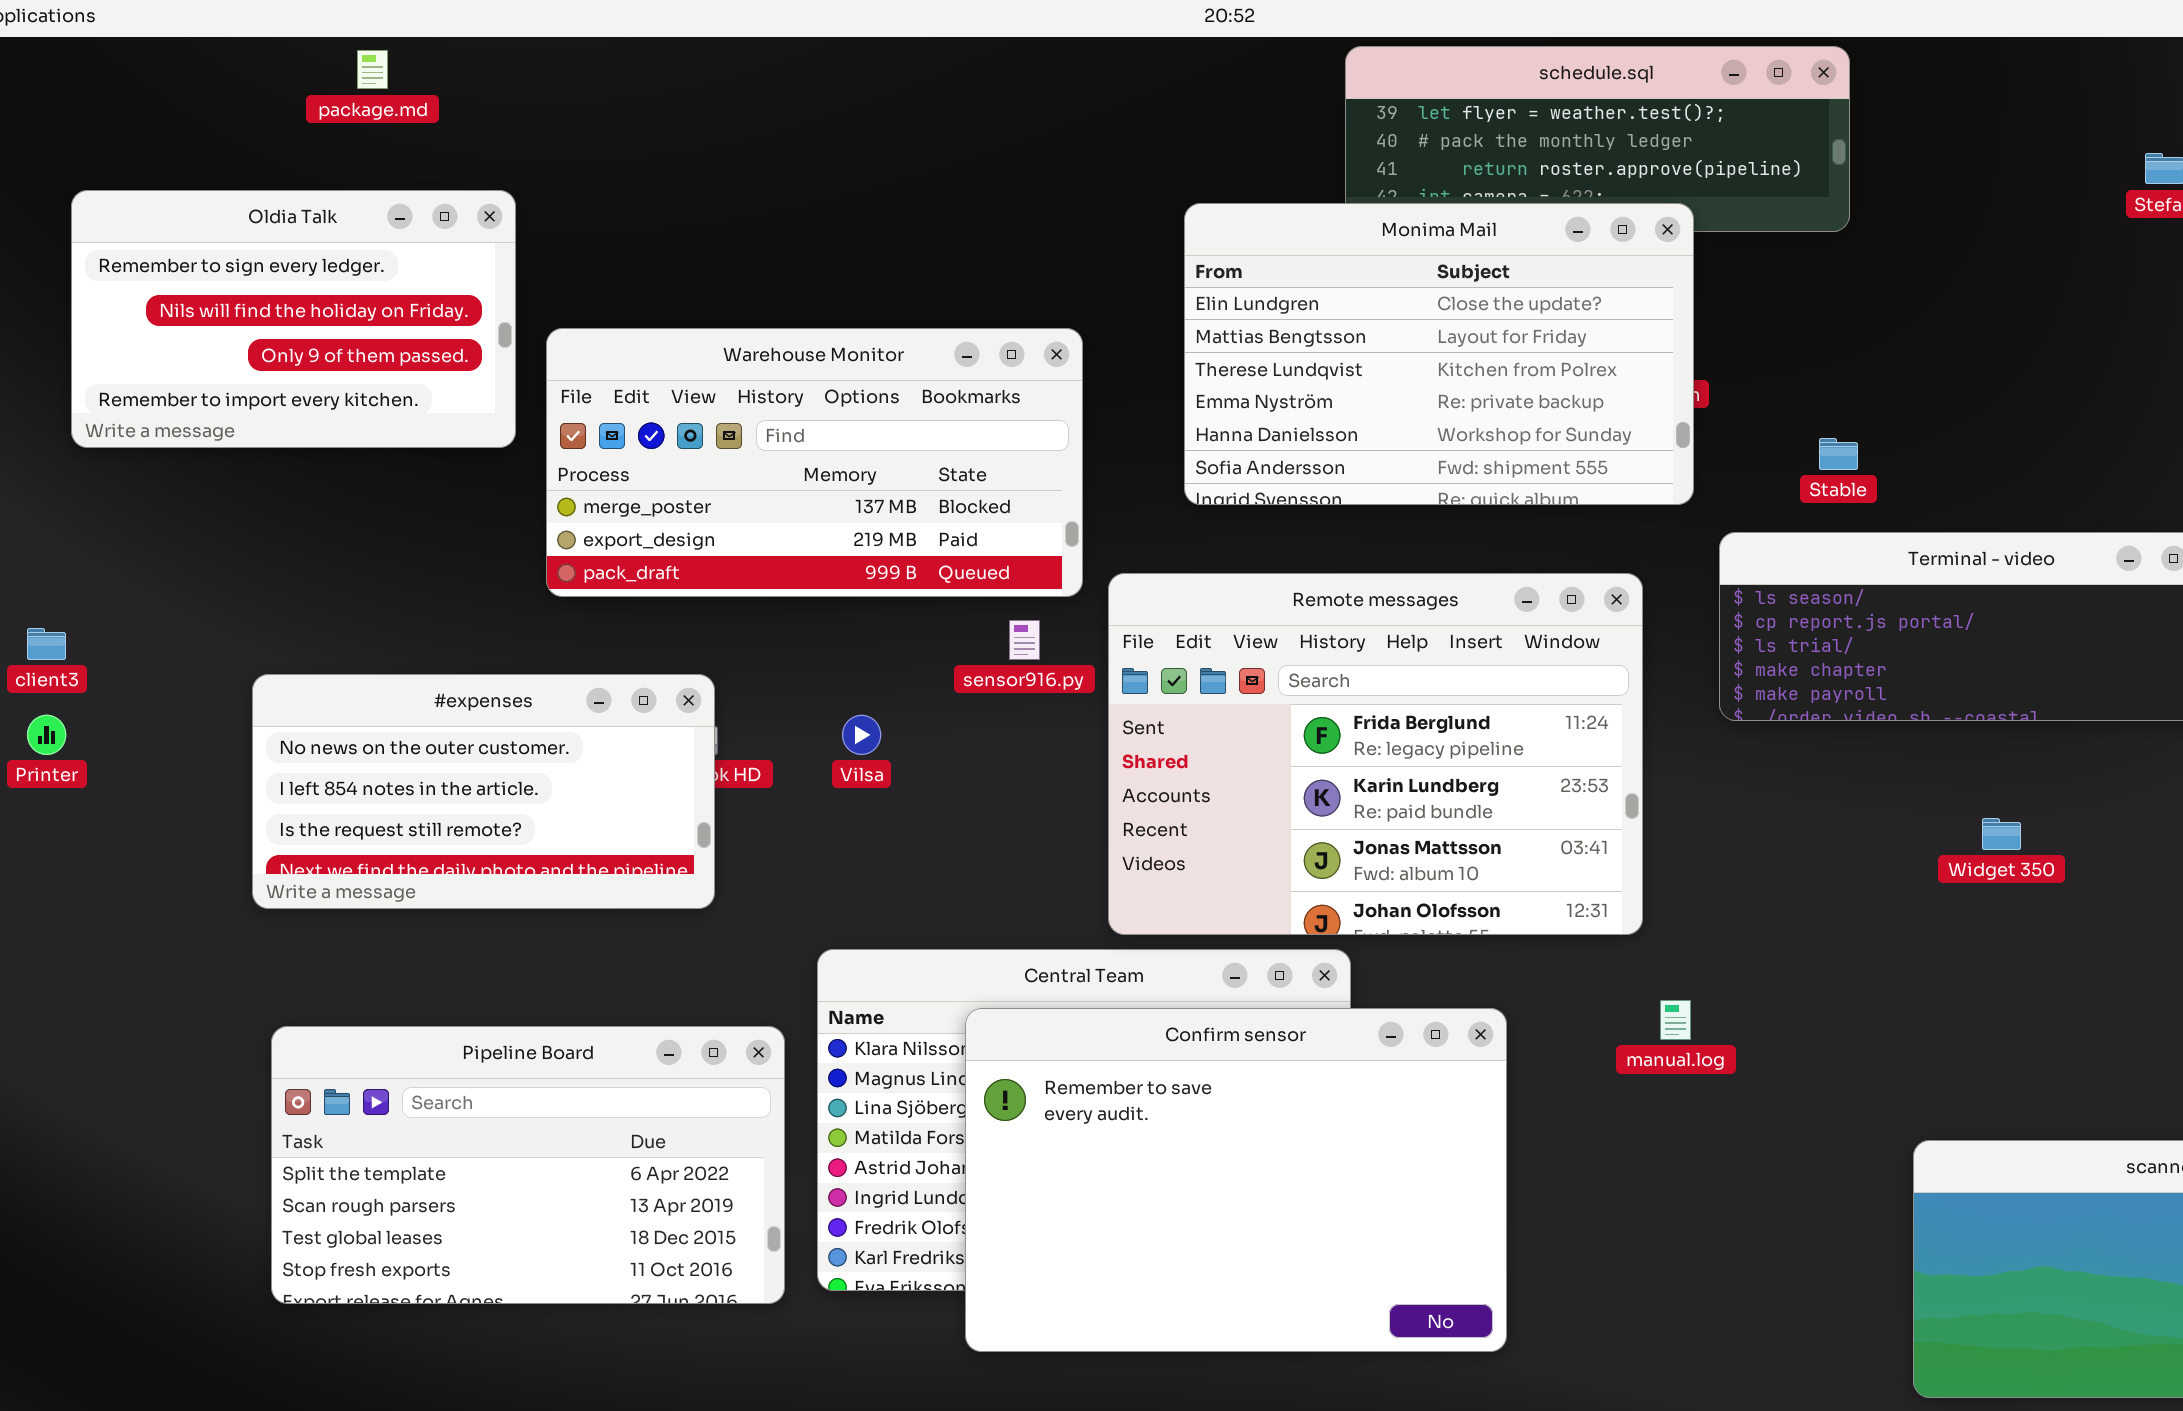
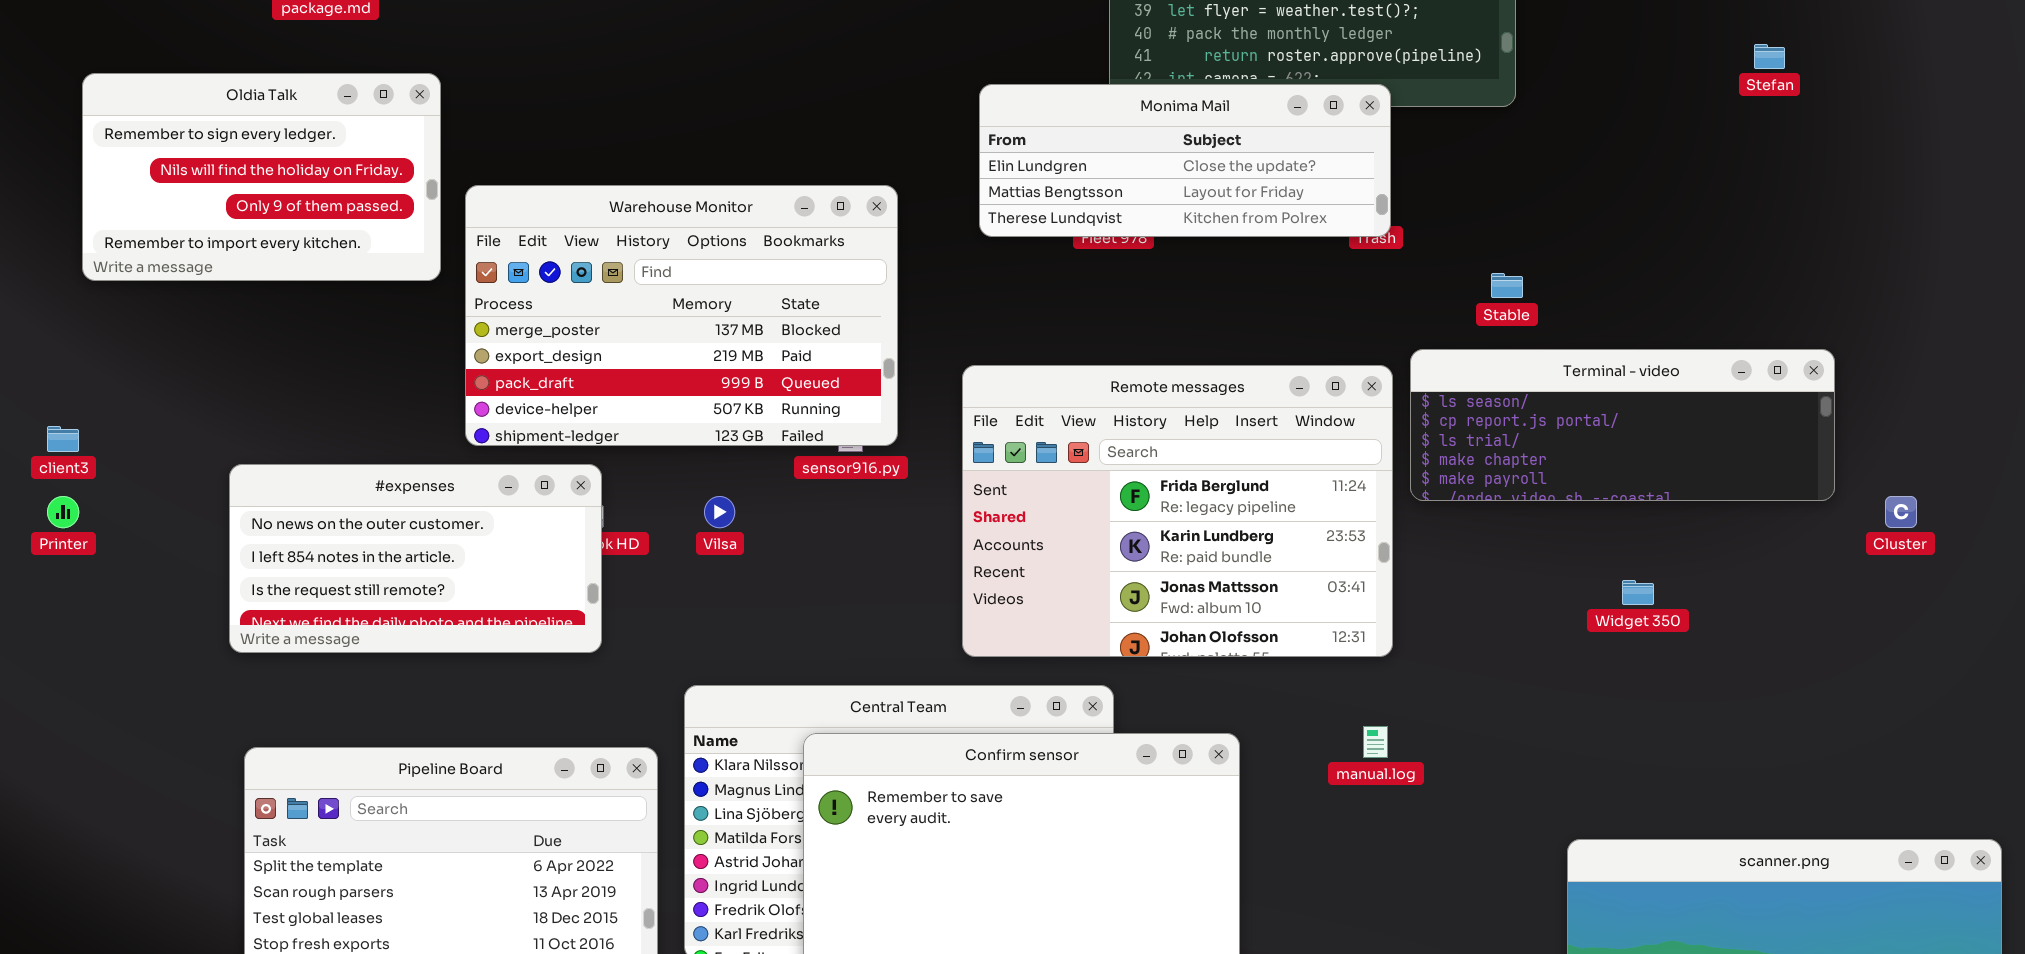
Monima Mail: [1184,203,1694,505] -> [979,84,1391,237], resized
Warehouse Monitor: [546,328,1083,597] -> [465,185,898,446], resized
Remote messages: [1108,573,1643,935] -> [962,365,1393,657], moved

